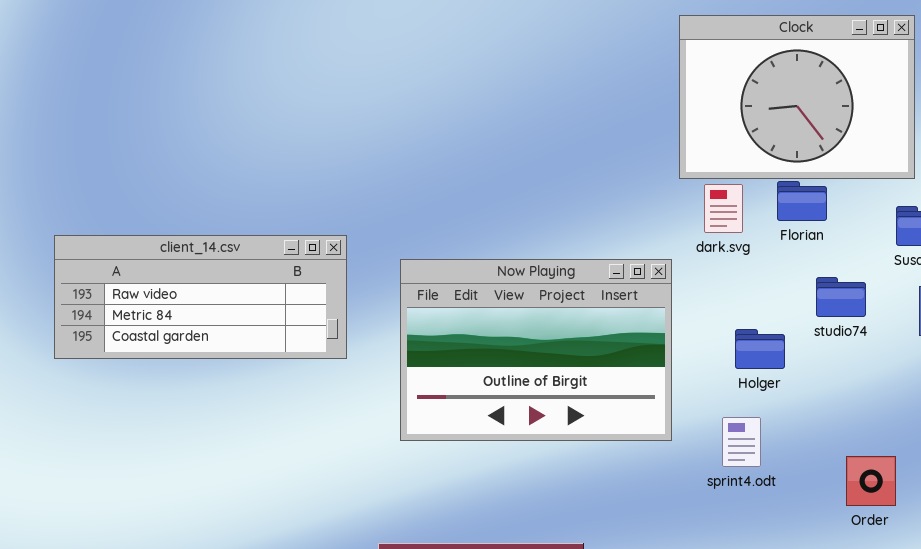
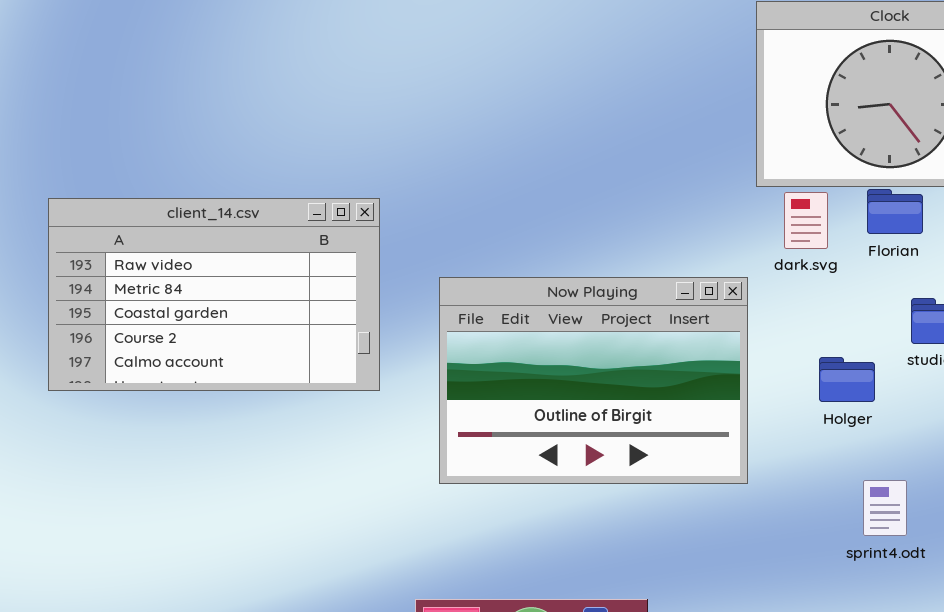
client_14.csv: [54,235,347,359] -> [48,198,380,391], resized
sprint4.odt: [722,417,761,467] -> [863,480,907,536], moved

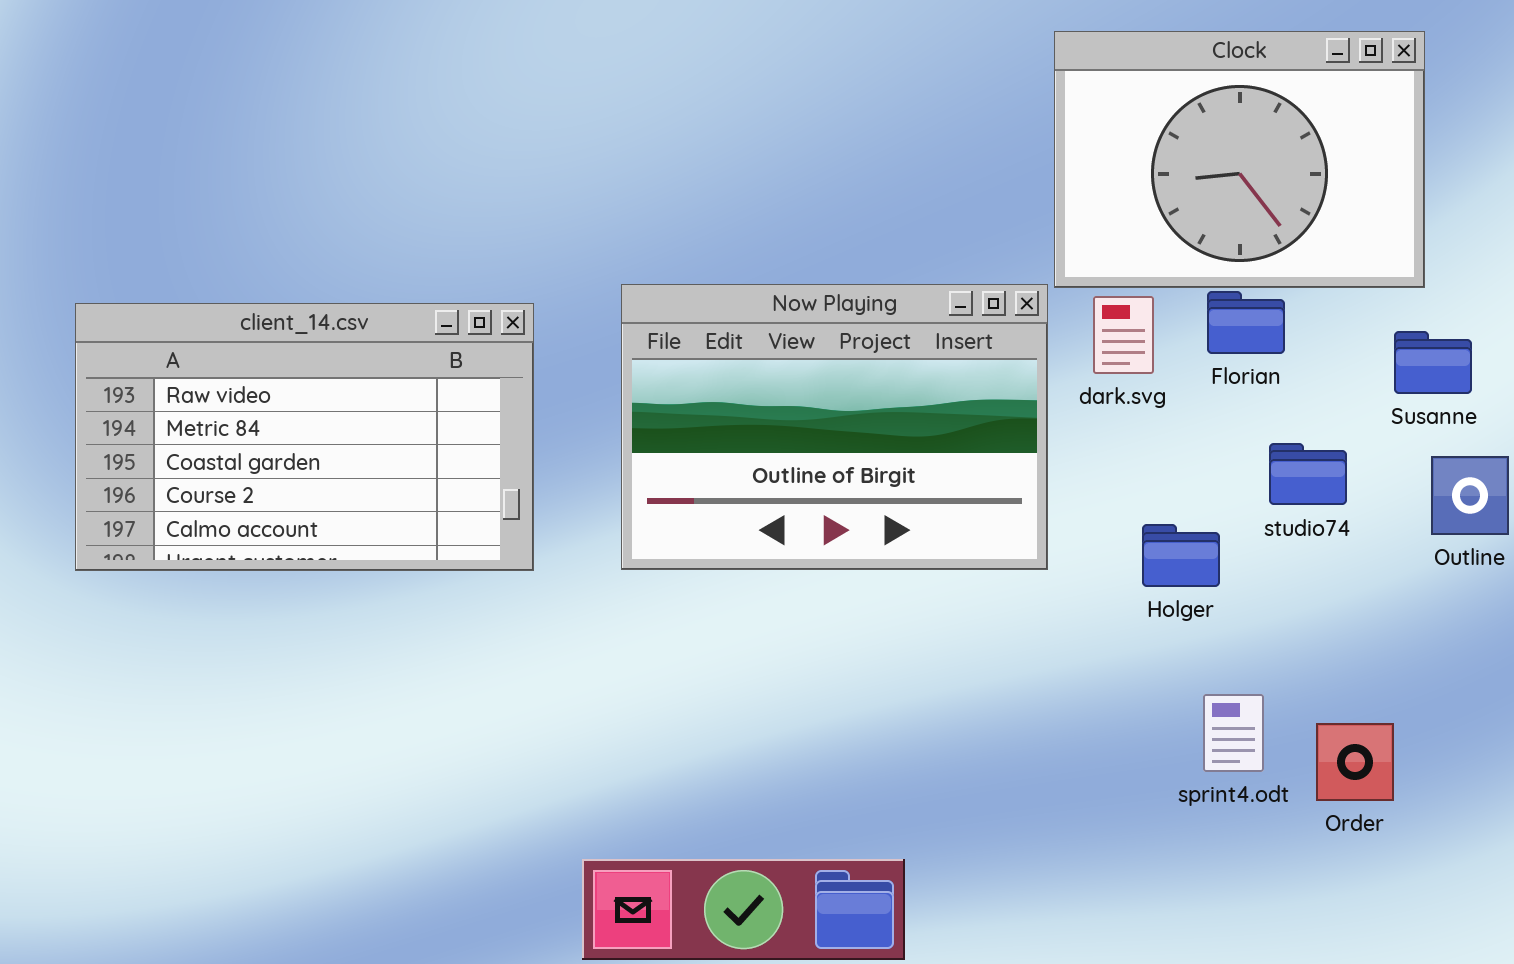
Now Playing: [439,277,748,484] -> [621,284,1048,570], moved

